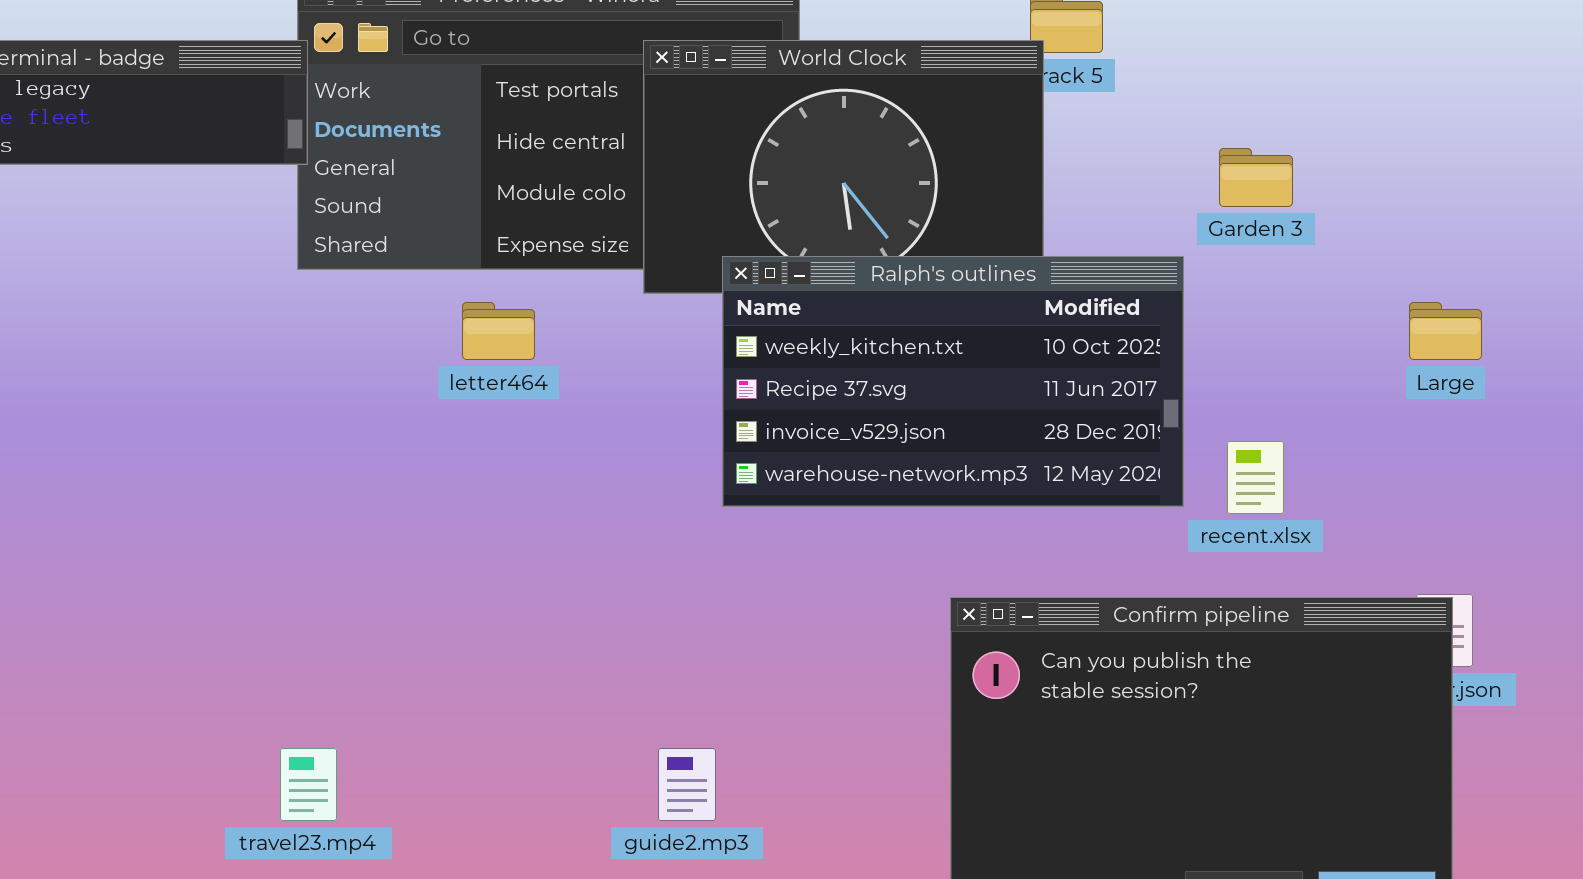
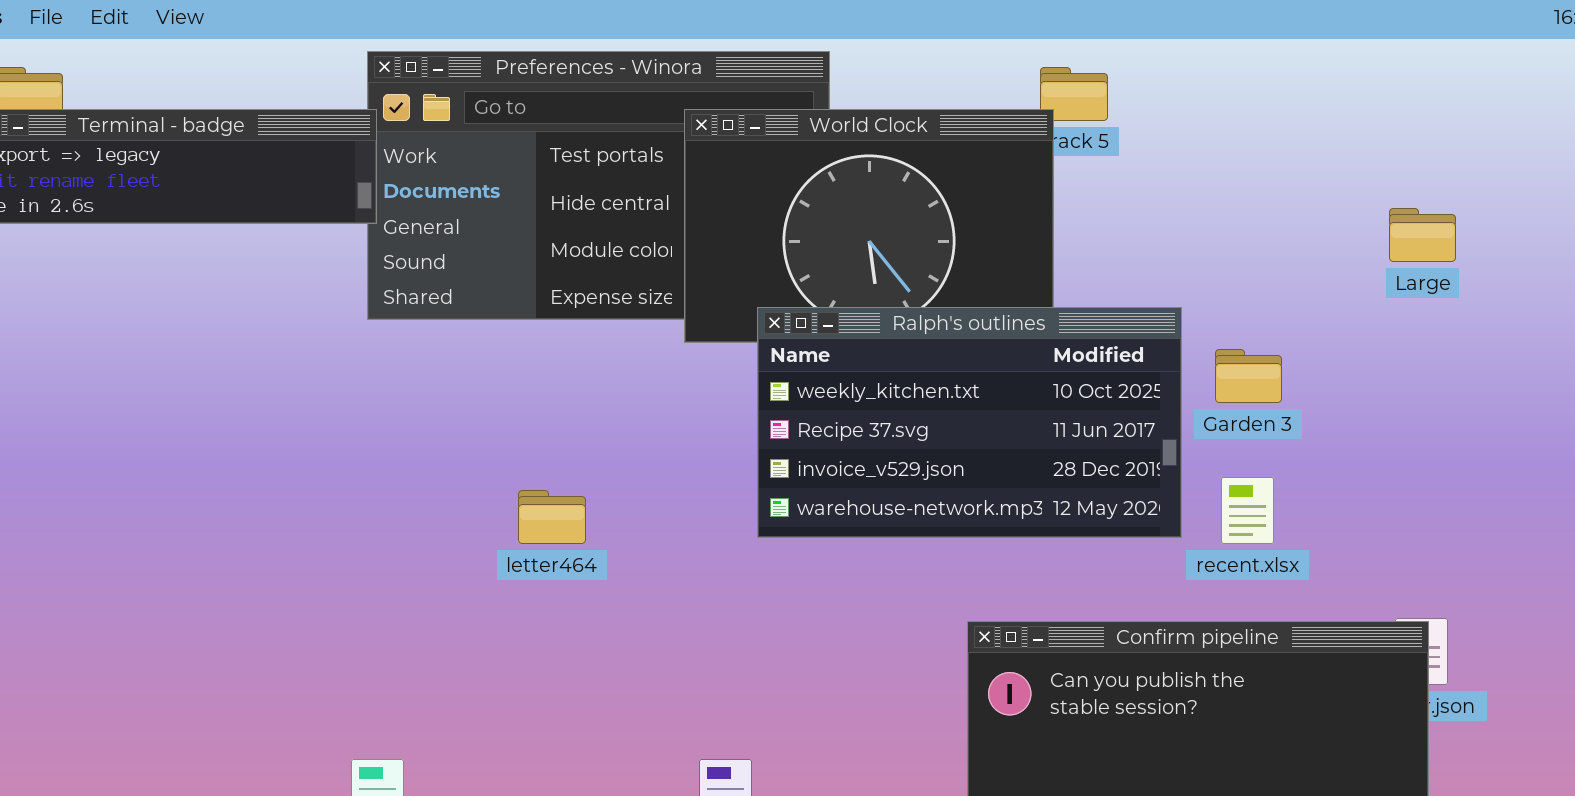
Garden 3: [1219,148,1293,207] -> [1215,349,1282,403], moved
letter464: [462,302,535,360] -> [518,490,586,544], moved
Large: [1409,302,1482,360] -> [1389,208,1456,262], moved

